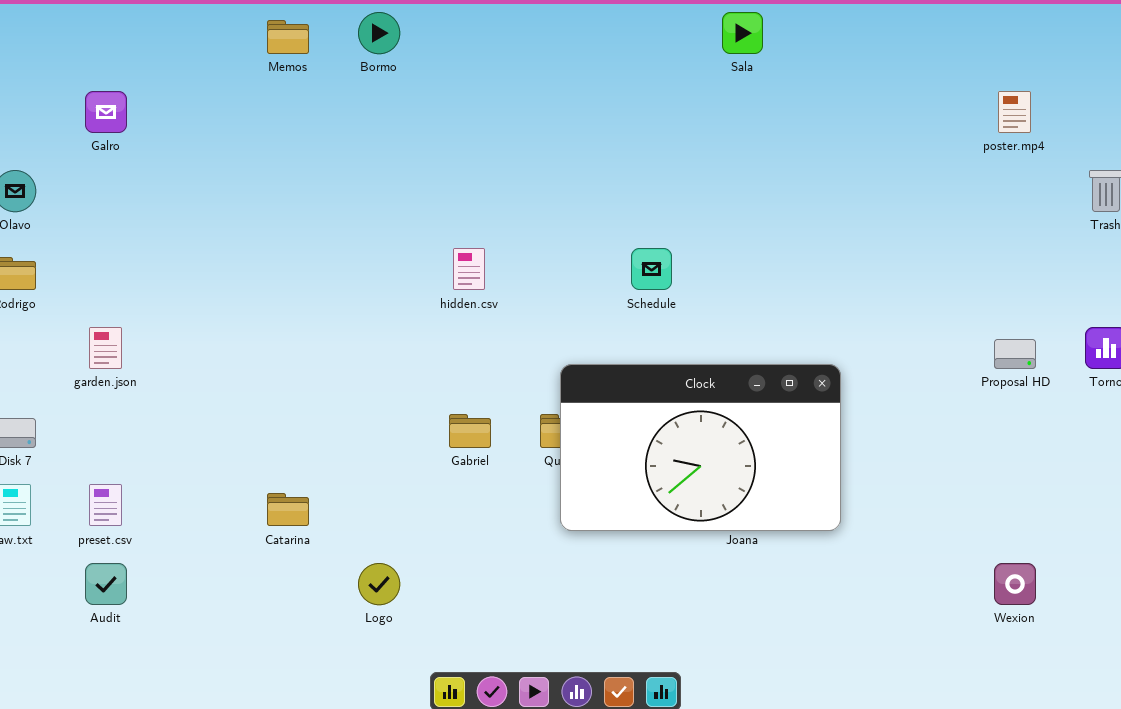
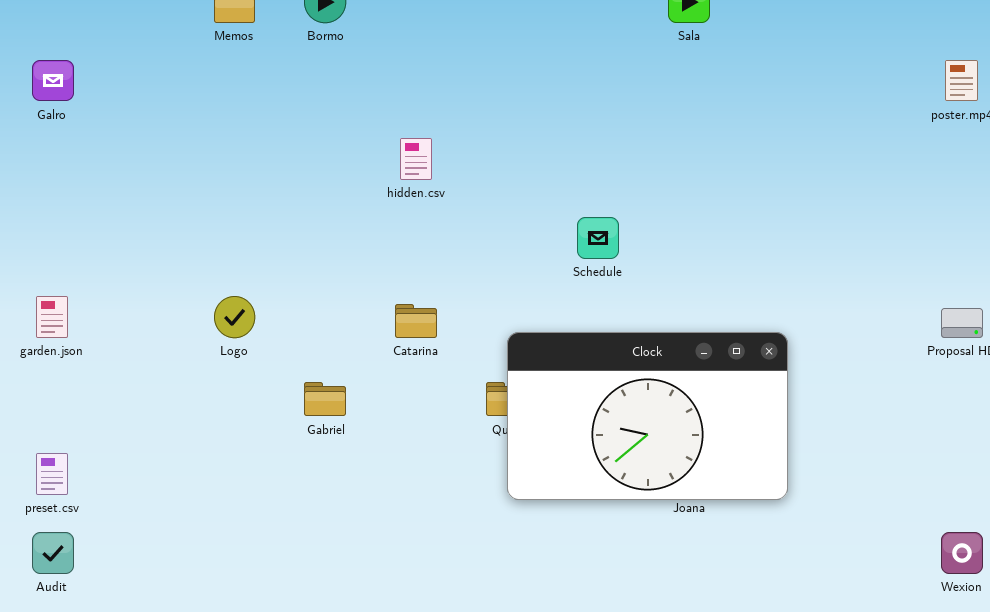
hidden.csv: [453,248,485,290] -> [400,138,432,180], moved
Gabriel: [449,414,491,448] -> [304,382,346,416], moved
Catarina: [267,493,309,526] -> [395,304,437,338], moved
Logo: [358,563,400,605] -> [214,296,255,338], moved

